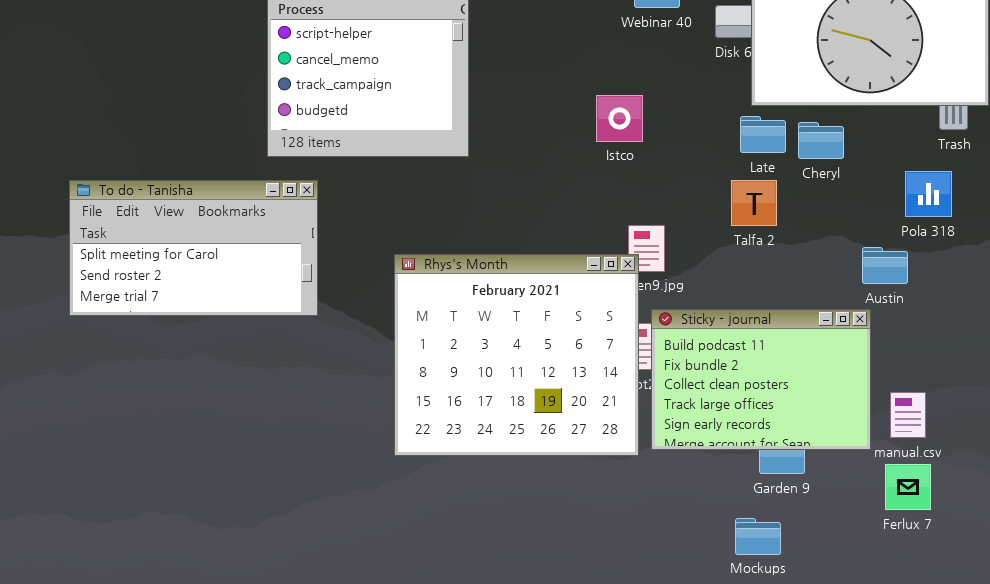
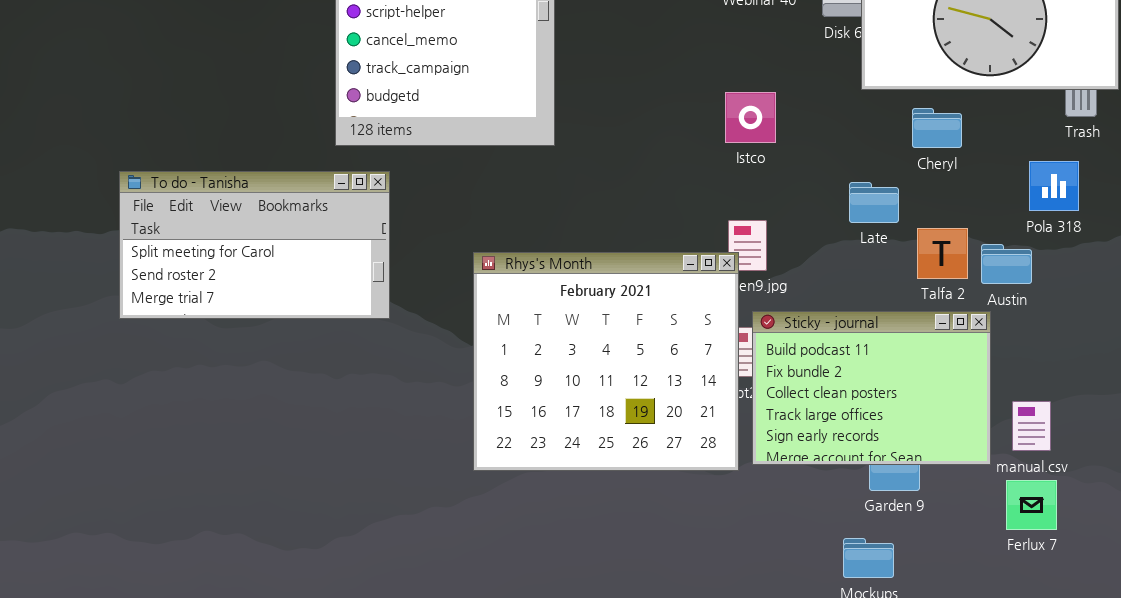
Istco: [596,95,643,142] -> [725,92,776,143], moved
Late: [740,116,786,153] -> [849,182,899,223], moved
Talfa 2: [731,180,777,226] -> [917,228,968,279], moved

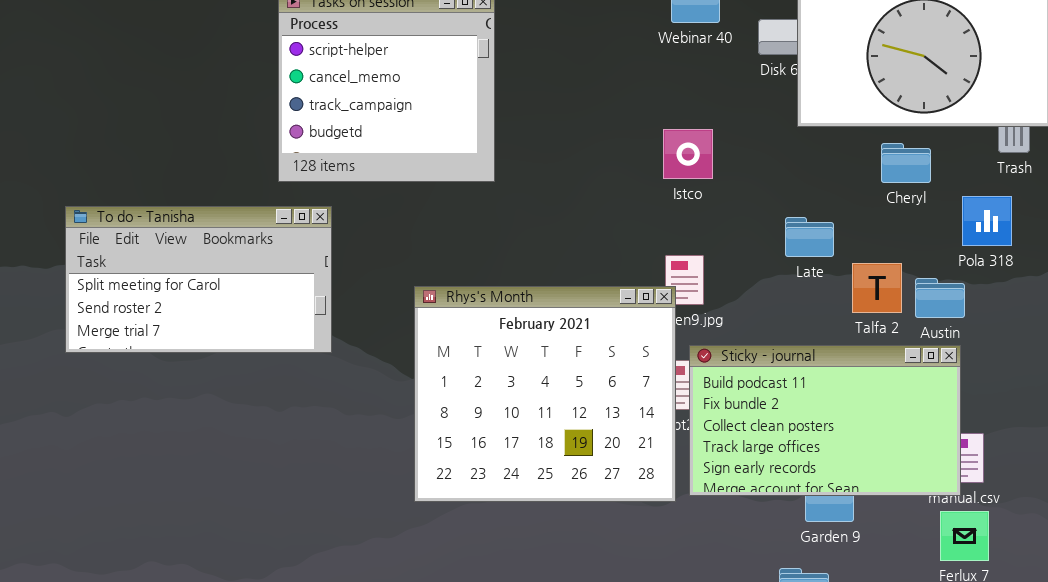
Cheryl: [912,108,962,148] -> [881,143,931,183], moved
Sticky - journal: [752,311,991,465] -> [689,345,961,496], resized

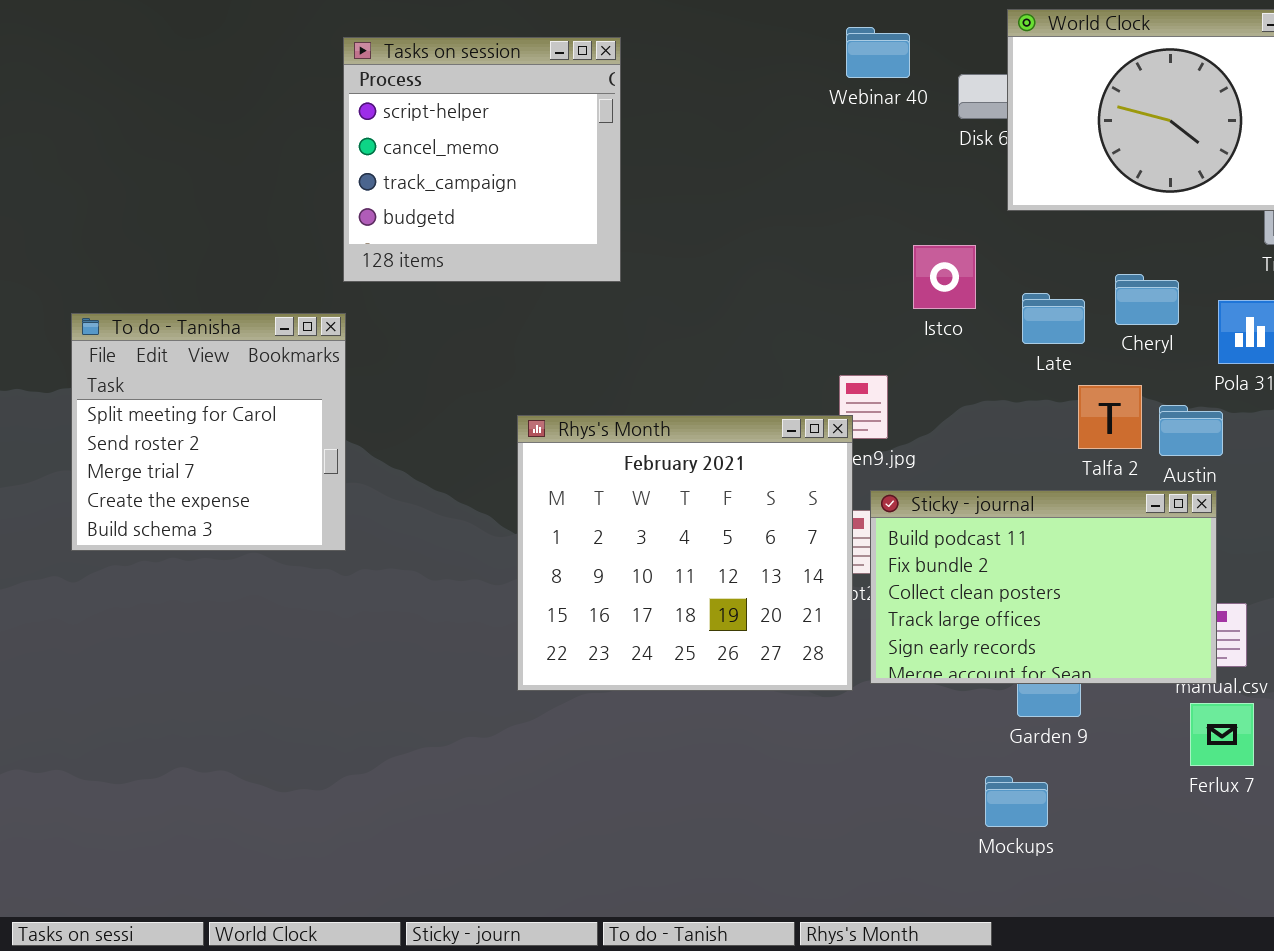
Istco: [663,129,713,179] -> [913,245,976,309], moved
Cheryl: [881,143,931,183] -> [1115,274,1179,325], moved
To do - Tanisha: [65,206,332,353] -> [71,313,346,551], resized
Late: [785,217,834,257] -> [1022,293,1085,344], moved

